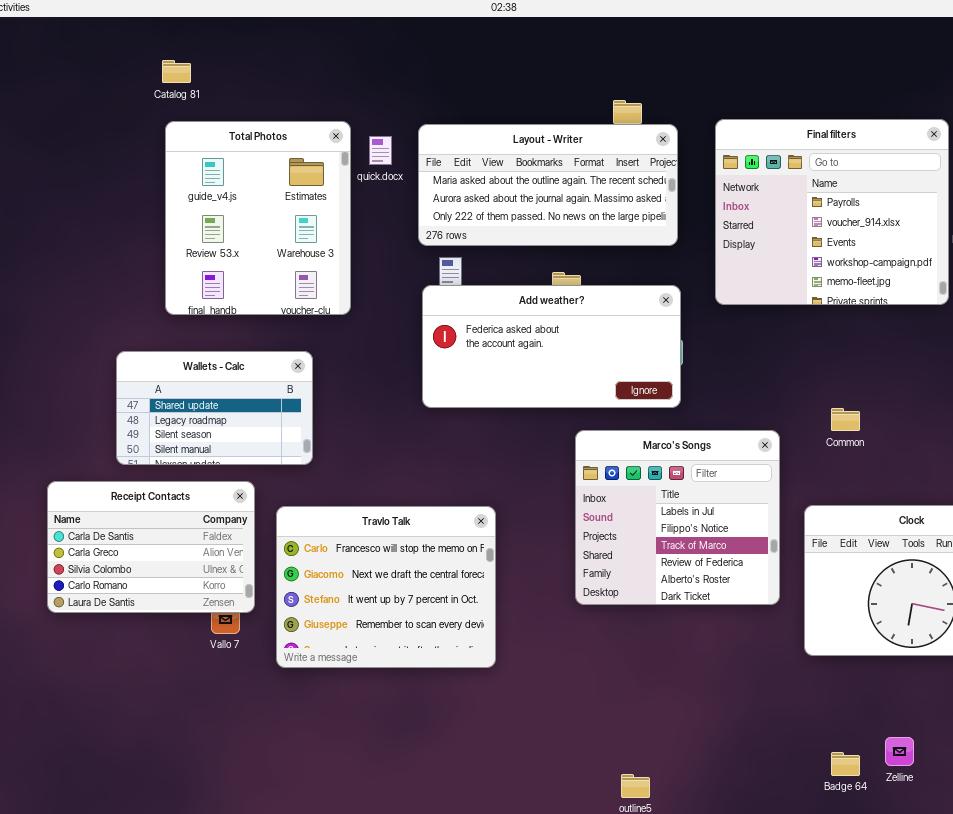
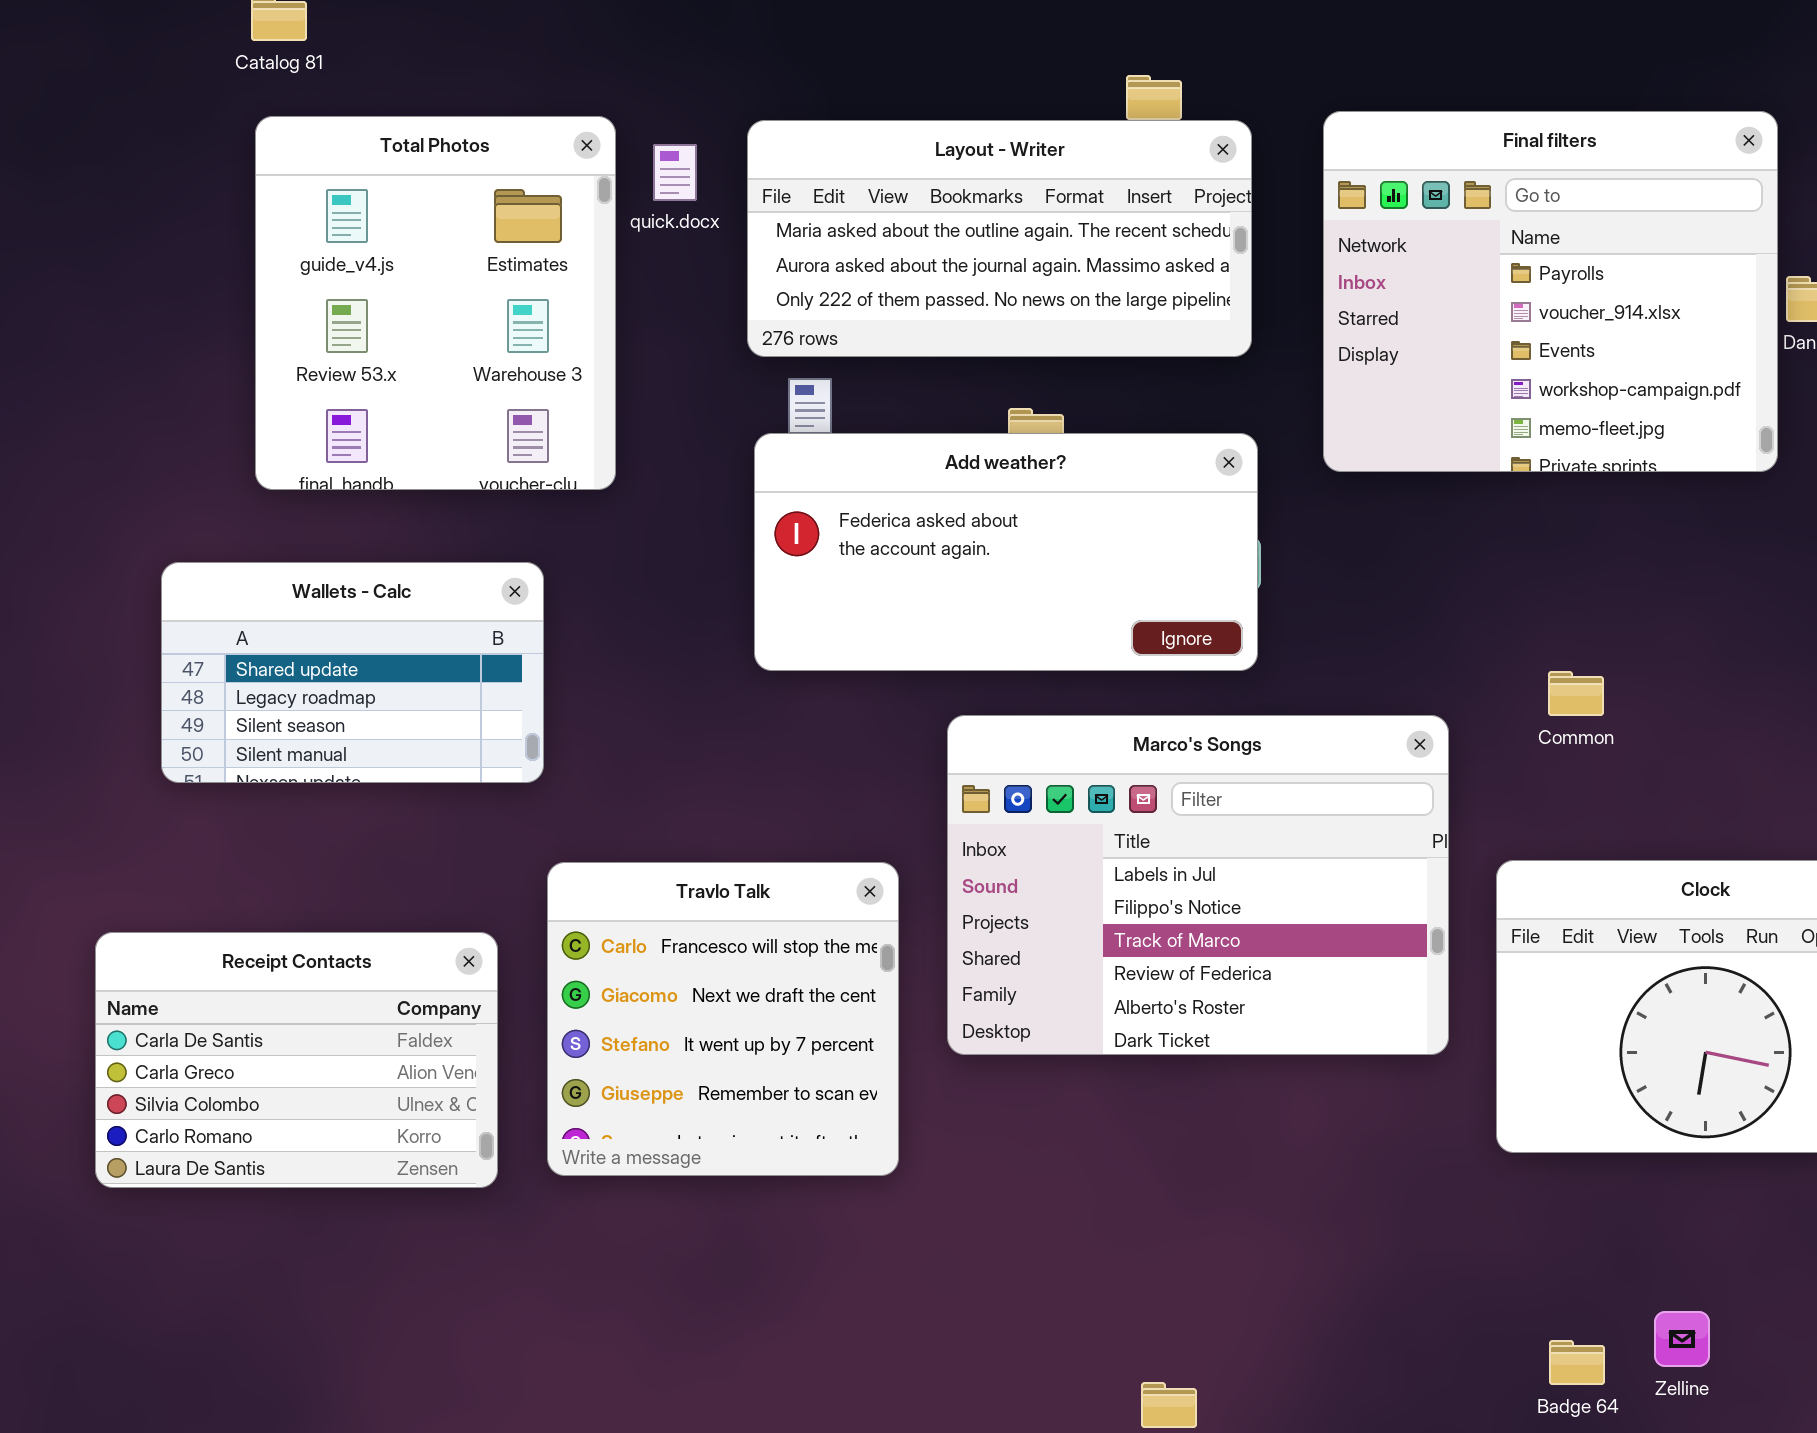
Marco's Songs: [575,430,780,605] -> [947,715,1449,1055], resized
Receipt Contacts: [47,481,255,613] -> [95,932,498,1188], moved
Travlo Talk: [276,506,496,668] -> [547,862,899,1176], resized

